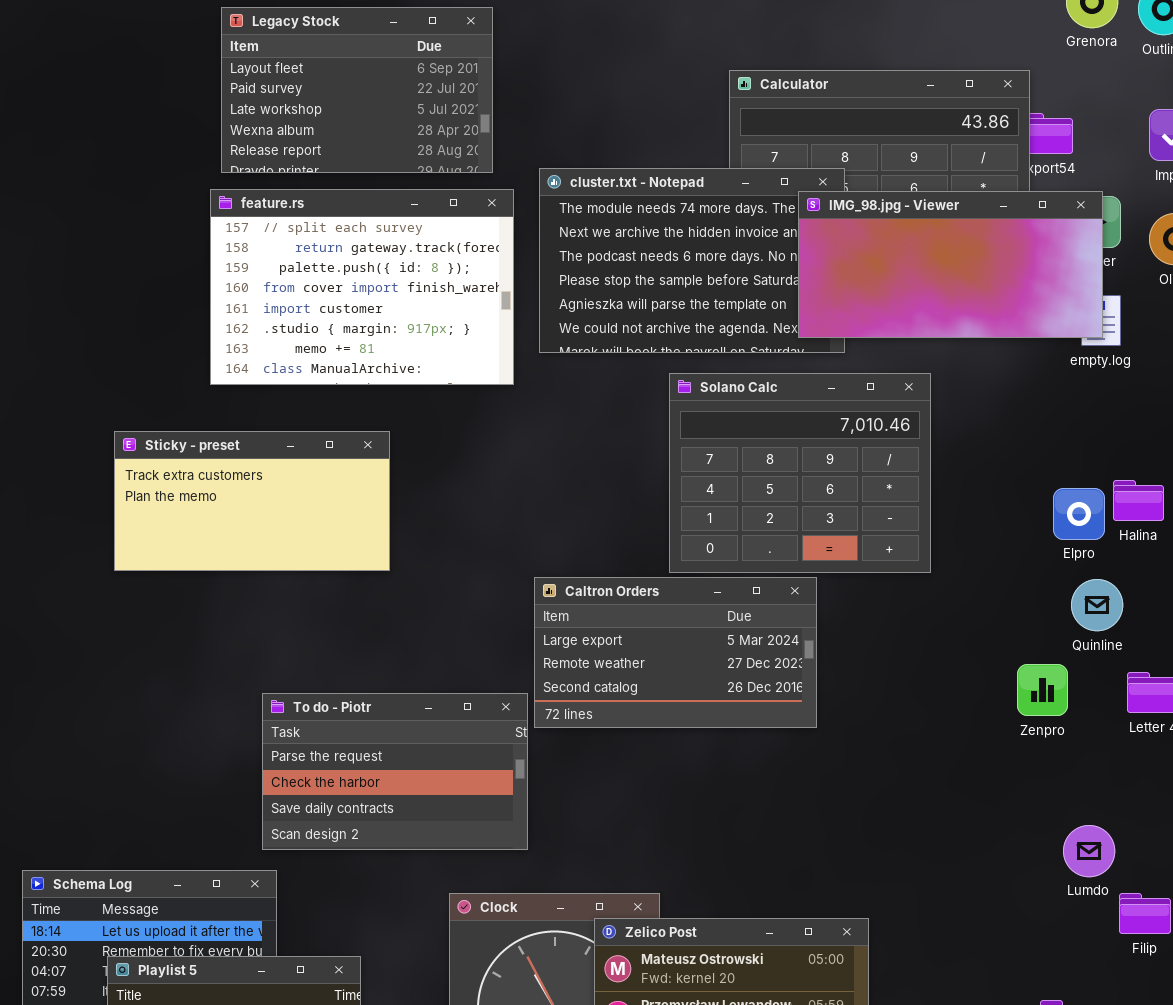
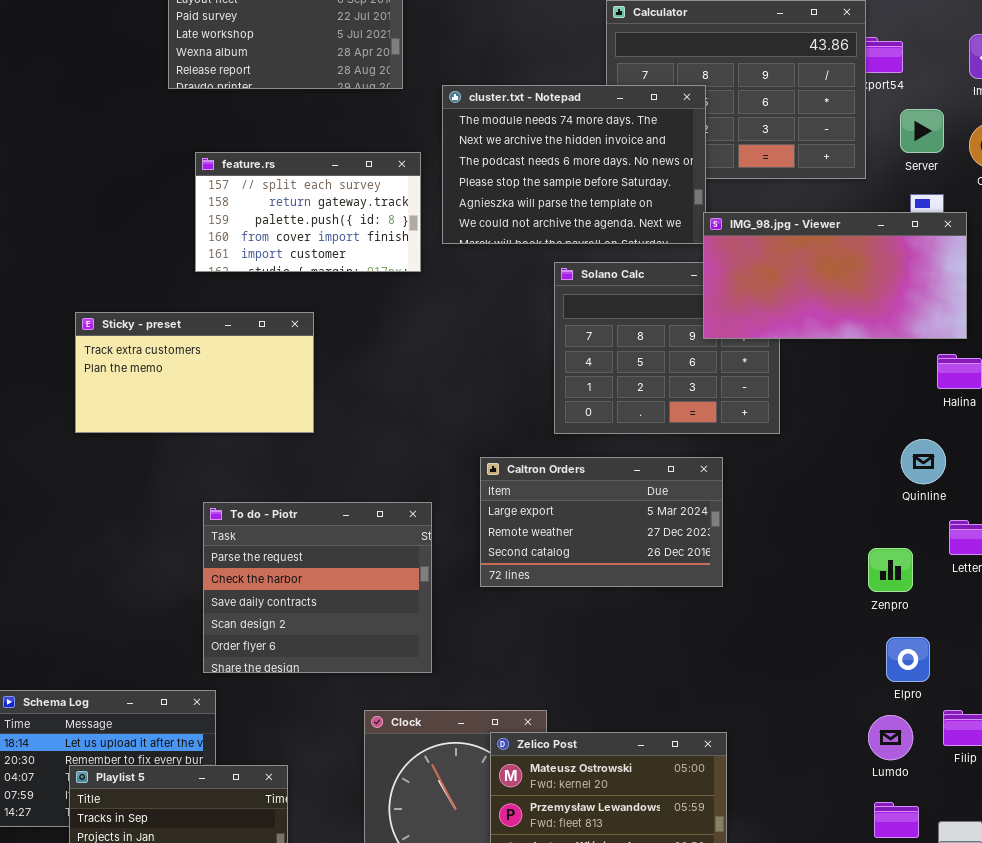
feature.rs: [210,189,514,385] -> [195,152,421,272], resized
IMG_98.jpg - Viewer: [798,191,1103,338] -> [703,212,967,339], moved
Elpro: [1053,488,1105,540] -> [886,637,930,682], moved
Caltron Orders: [534,577,817,728] -> [480,457,723,587], moved
Zenpro: [1017,664,1068,716] -> [868,548,913,592], moved
To do - Piotr: [262,693,528,850] -> [203,502,432,673], resized
Lumdo: [1063,825,1115,877] -> [868,715,913,760], moved

